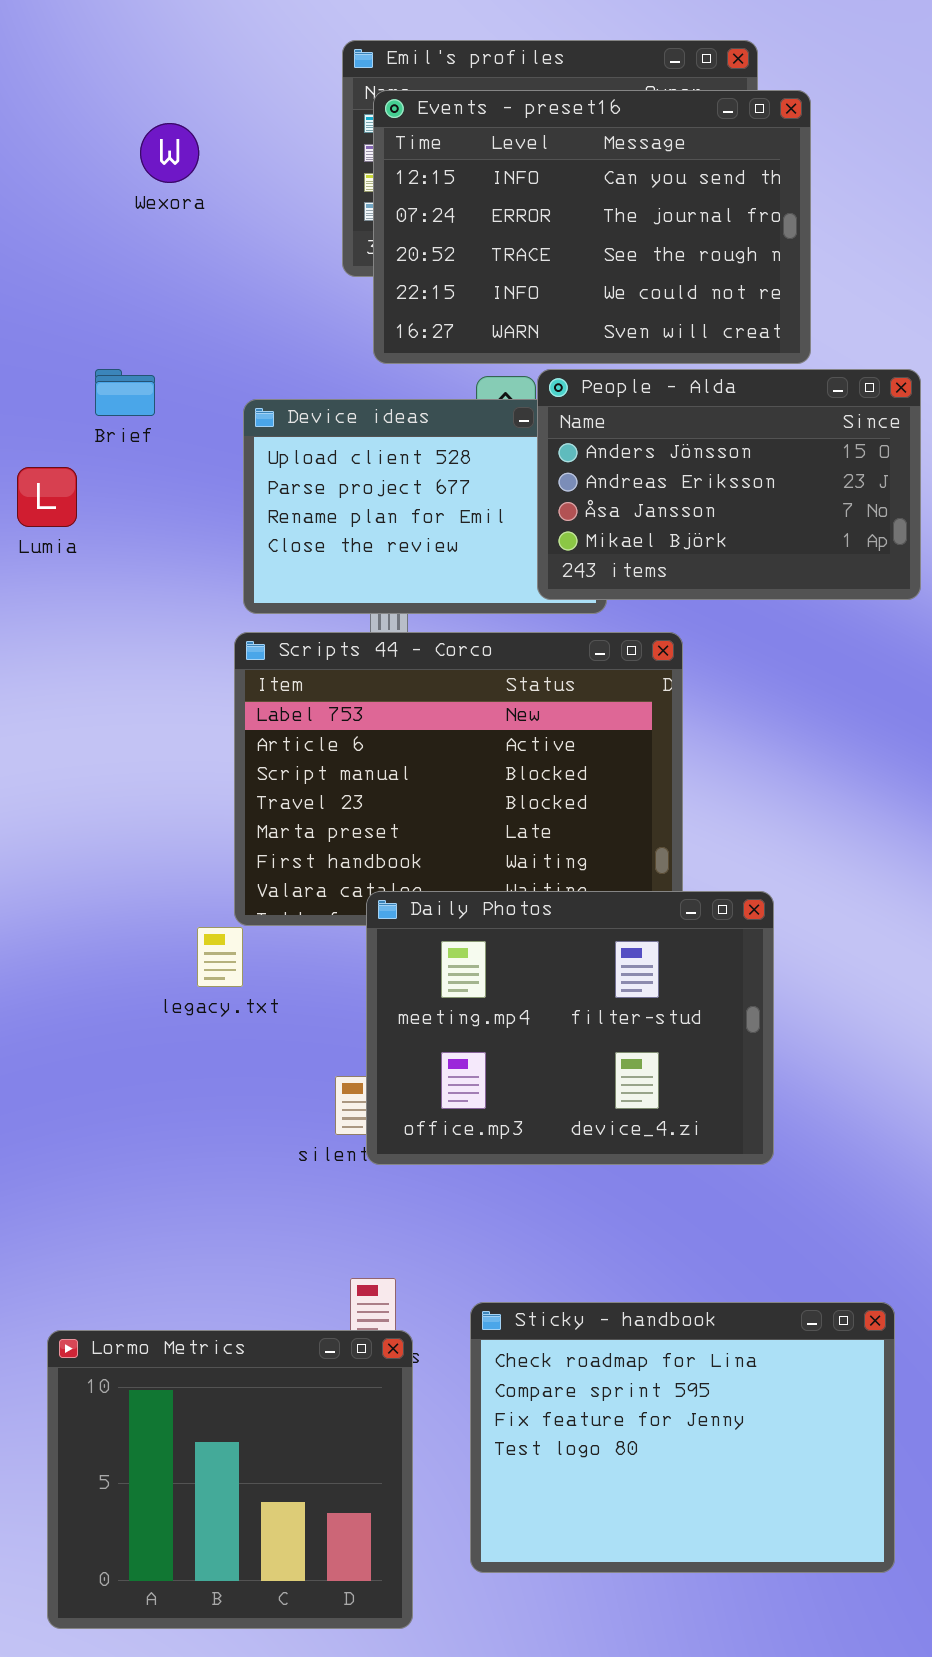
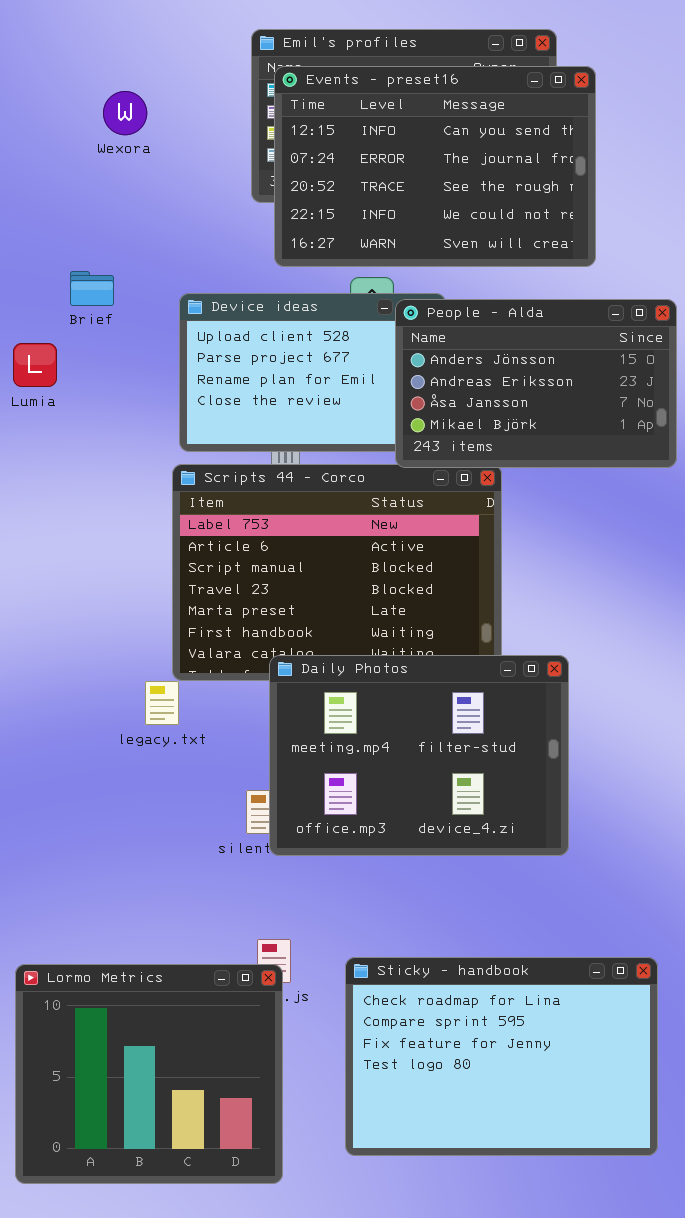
People - Alda: [537,369,921,600] -> [395,299,677,468], moved
Lormo Metrics: [47,1330,413,1629] -> [15,964,283,1184], moved

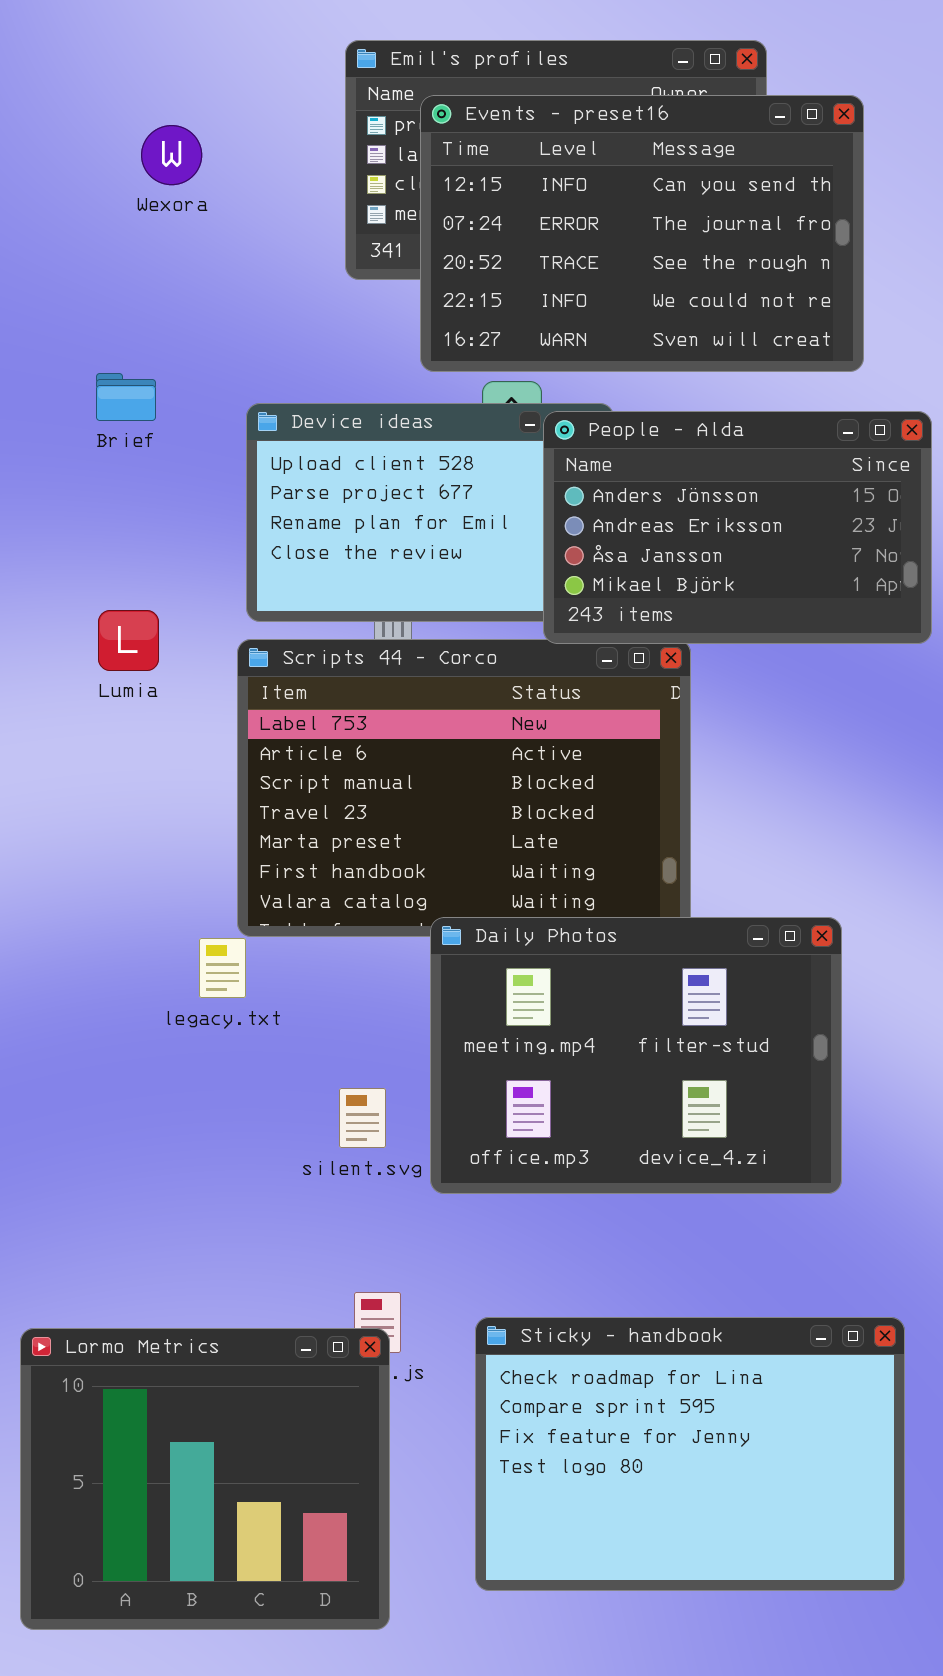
Events - preset16: [274,66,596,267] -> [420,95,864,372], moved
Lumia: [13,343,57,387] -> [98,610,159,671], moved
Daily Photos: [269,655,569,856] -> [430,917,842,1194], moved

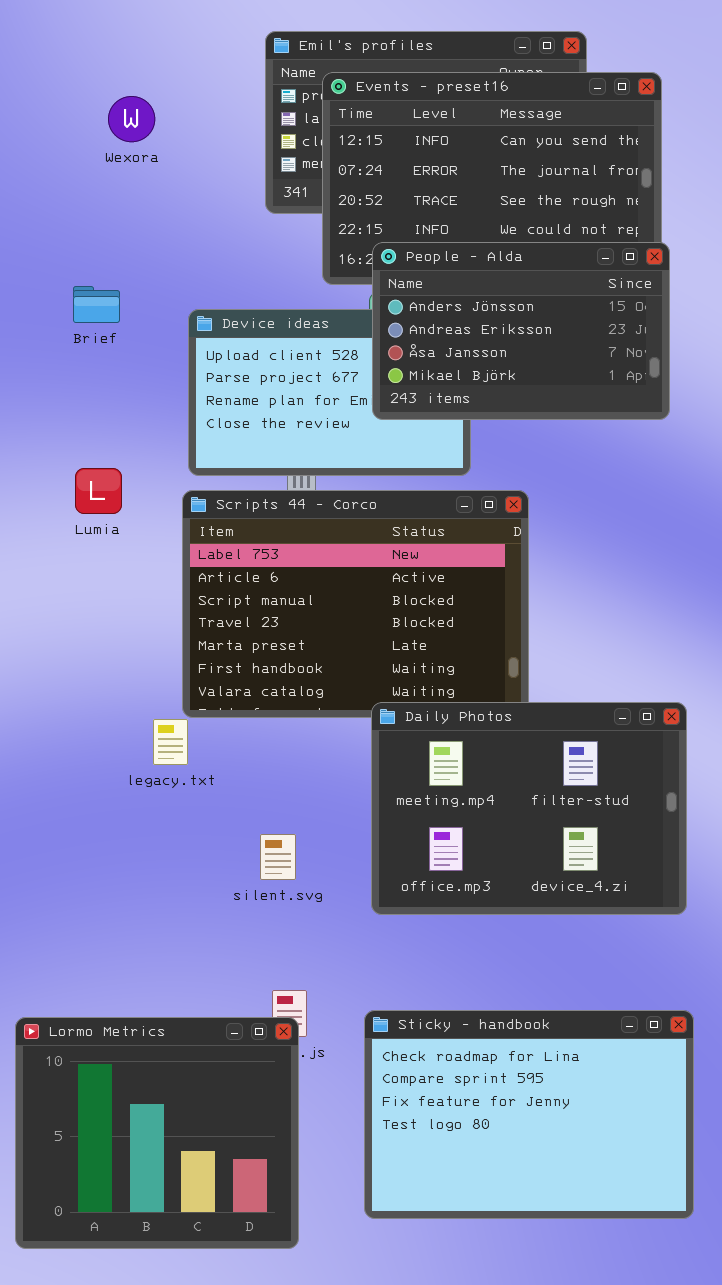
People - Alda: [543,411,932,644] -> [372,242,670,420], moved
Daily Photos: [430,917,842,1194] -> [371,702,687,915], moved

